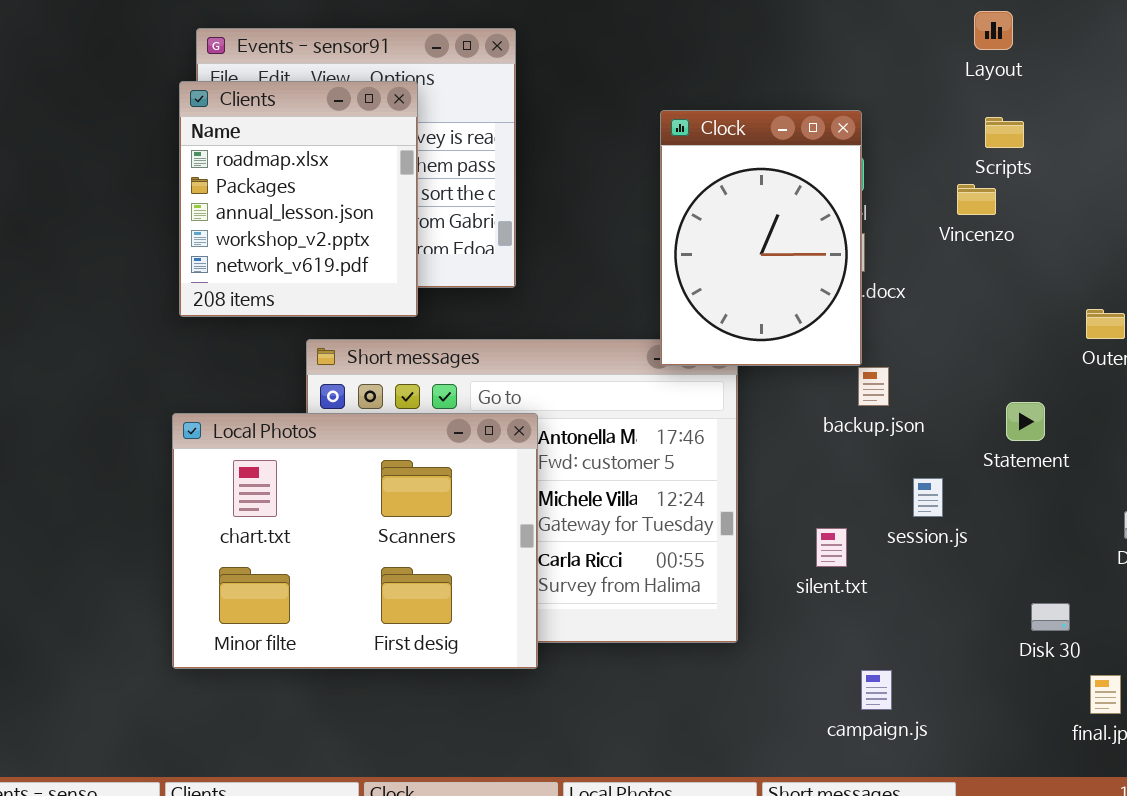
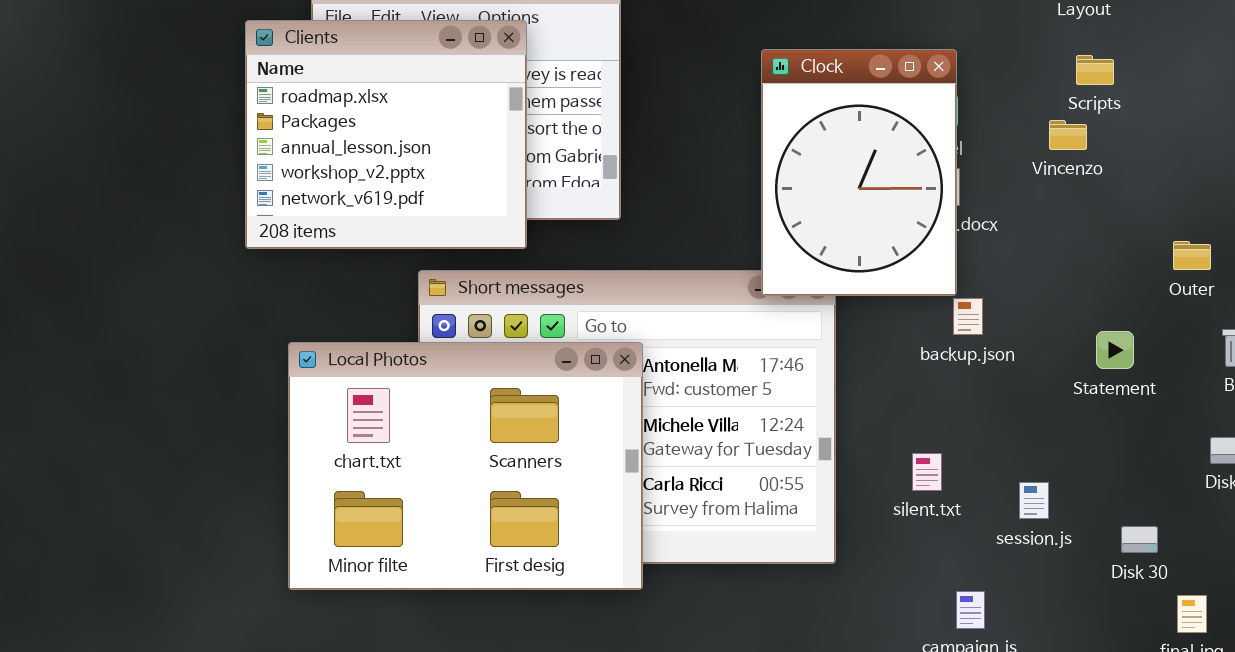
Clients: [179,81,418,317] -> [245,20,527,249], resized
session.js: [913,478,943,517] -> [1019,482,1049,519], moved

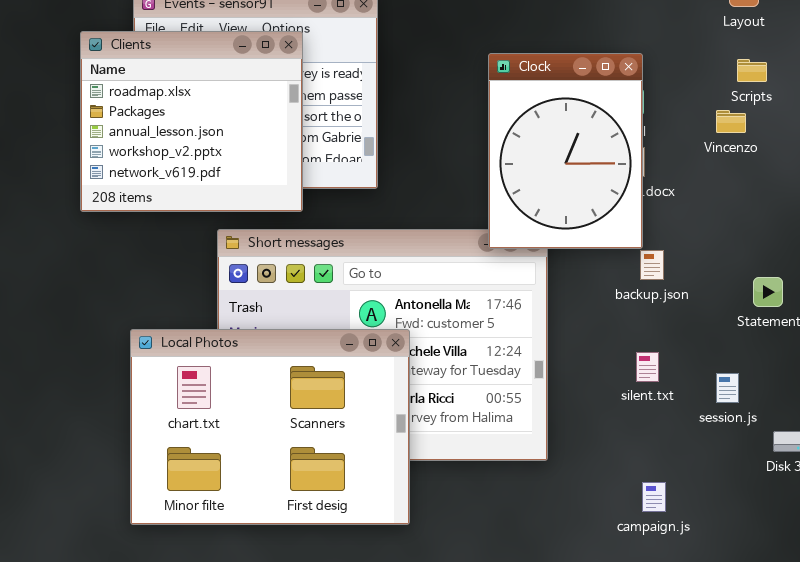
Local Photos: [288,342,643,590] -> [130,329,410,525], moved
silent.txt: [912,453,942,491] -> [636,352,659,382], moved
session.js: [1019,482,1049,519] -> [716,373,739,403], moved

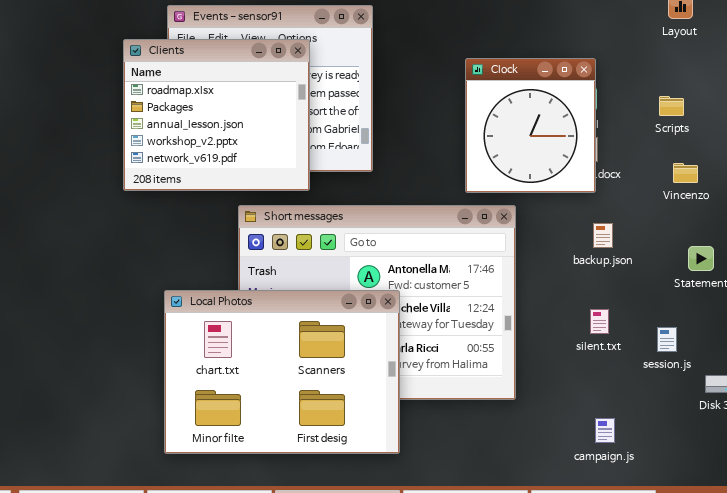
Clock: [488,53,643,249] -> [465,58,596,193], resized
Scripts: [737,59,767,82] -> [659,96,684,116], moved
Vincenzo: [716,110,746,133] -> [673,163,698,183], moved

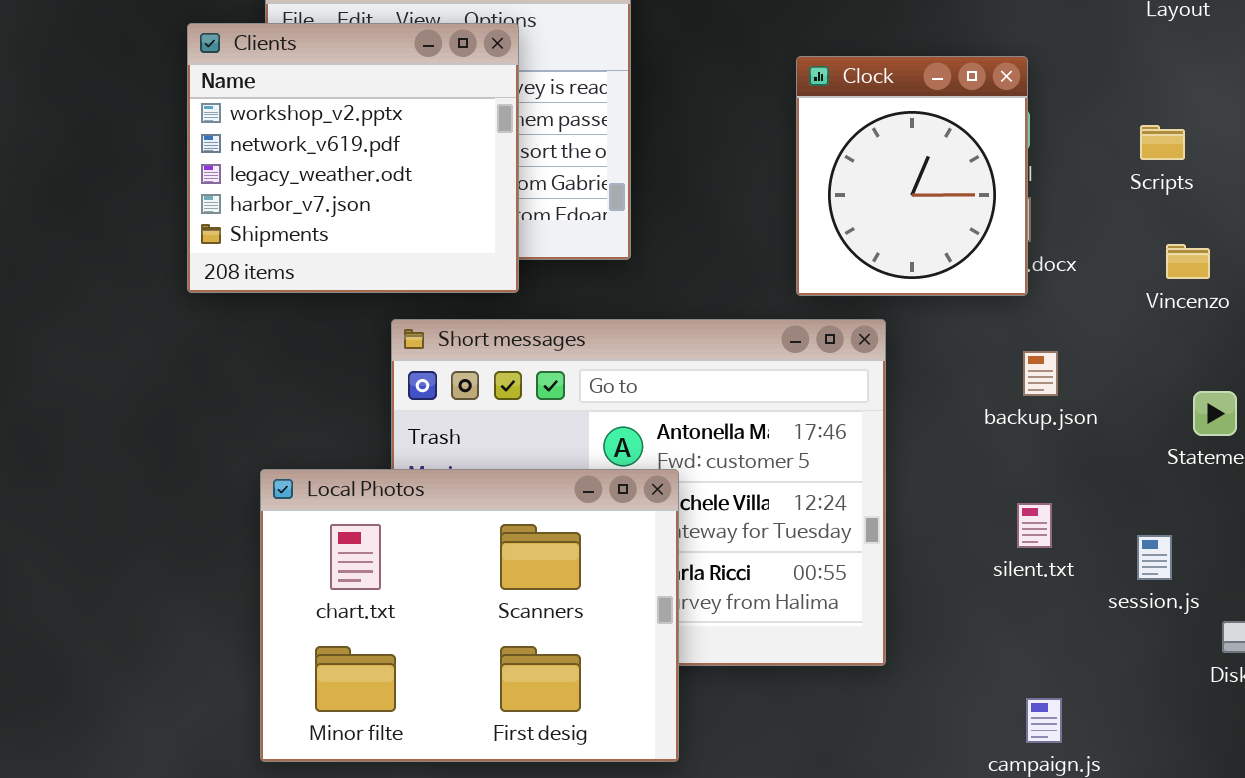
Clients: [123,39,310,191] -> [187,23,519,293], scrolled down 3 rows

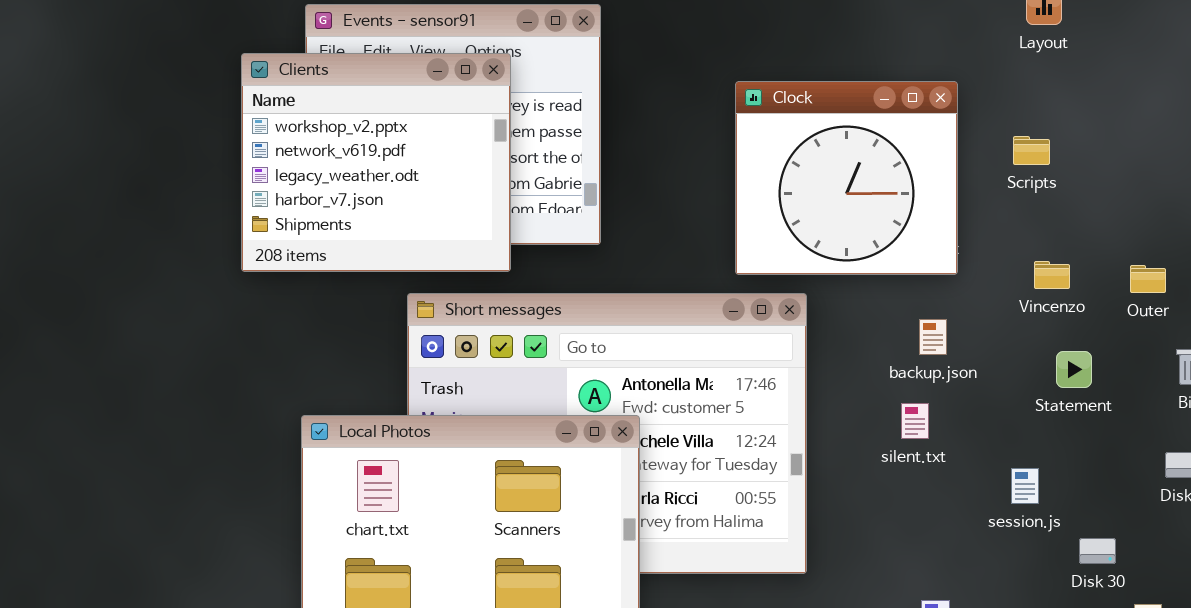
Clock: [796,56,1028,296] -> [735,81,958,275], resized
Vincenzo: [1166,244,1210,279] -> [1034,261,1070,289], moved
silent.txt: [1017,503,1052,548] -> [901,403,929,439], moved

